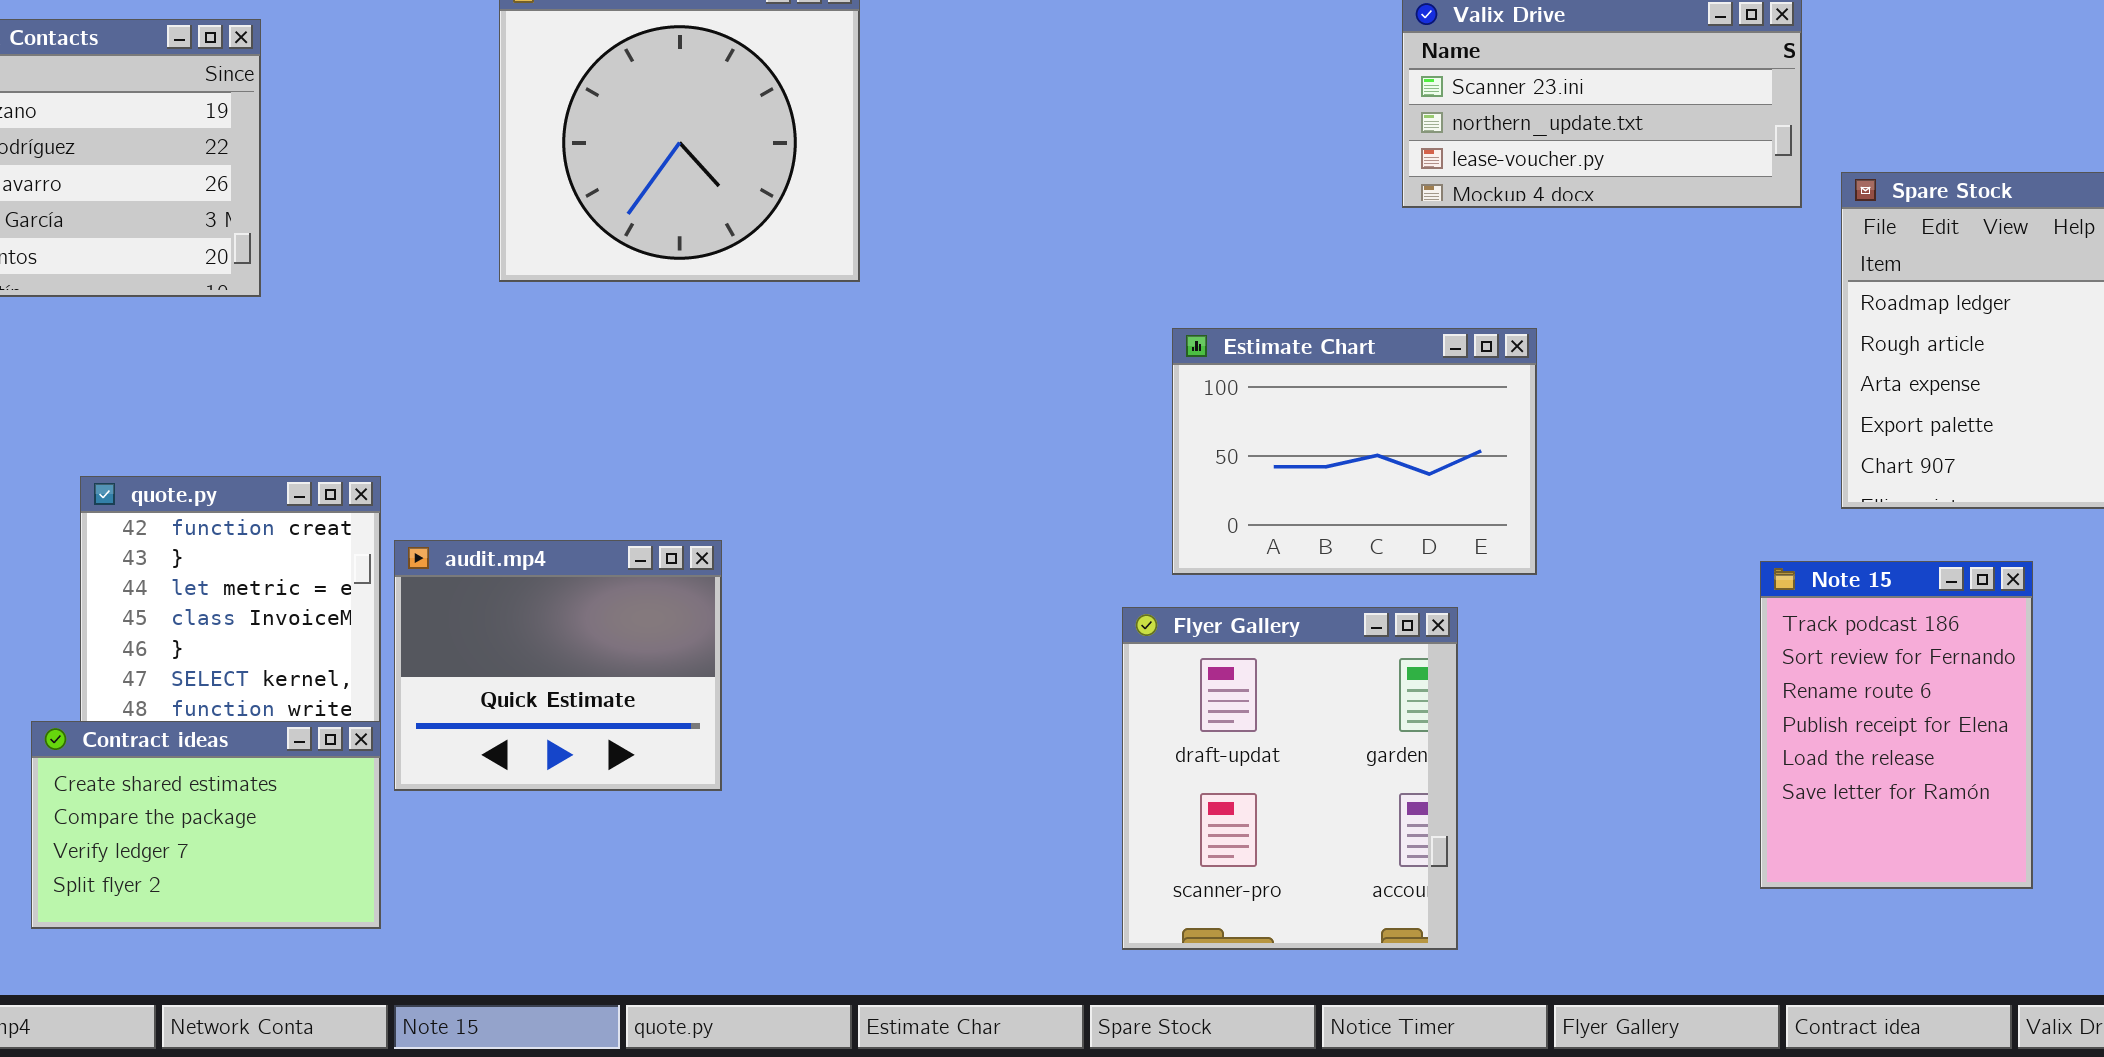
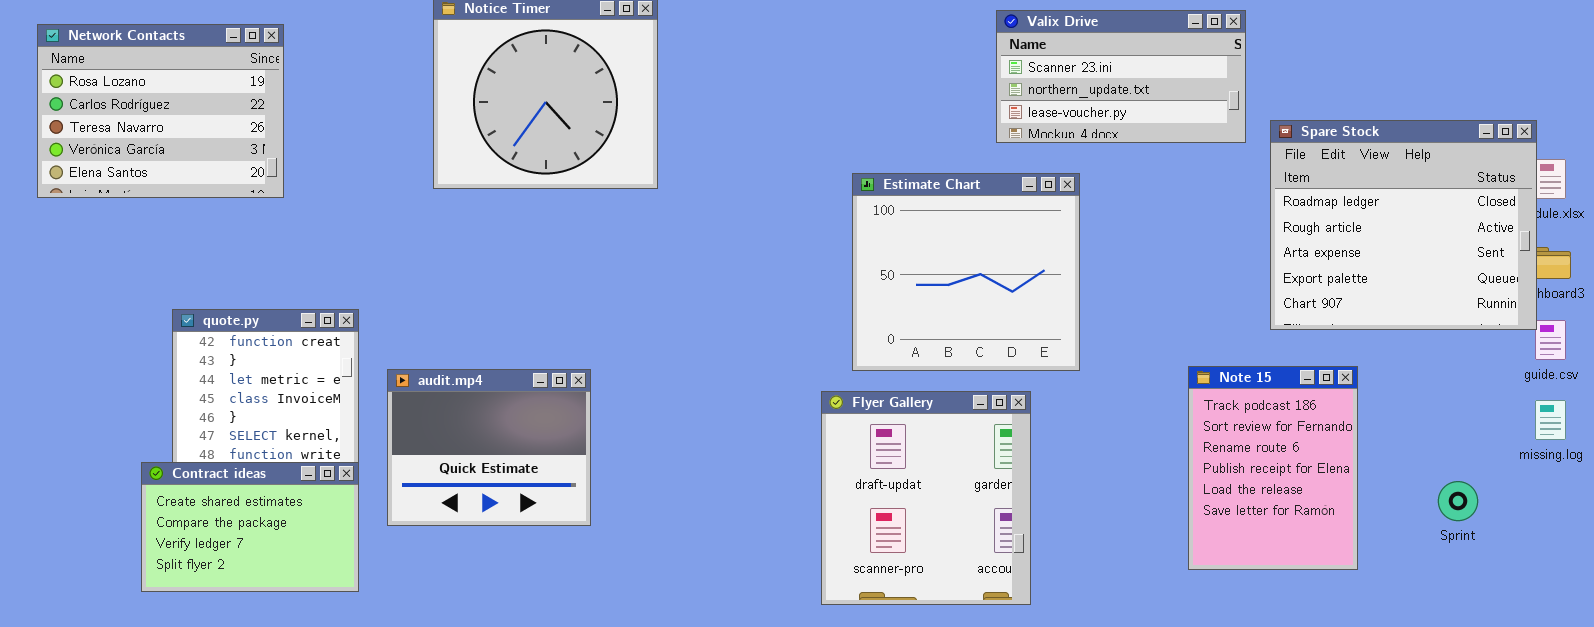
Estimate Chart: [1172,328,1537,575] -> [852,173,1080,371], resized
audit.mp4: [394,540,722,791] -> [387,369,591,526], moved
Note 15: [1760,561,2033,889] -> [1188,366,1358,570], moved

